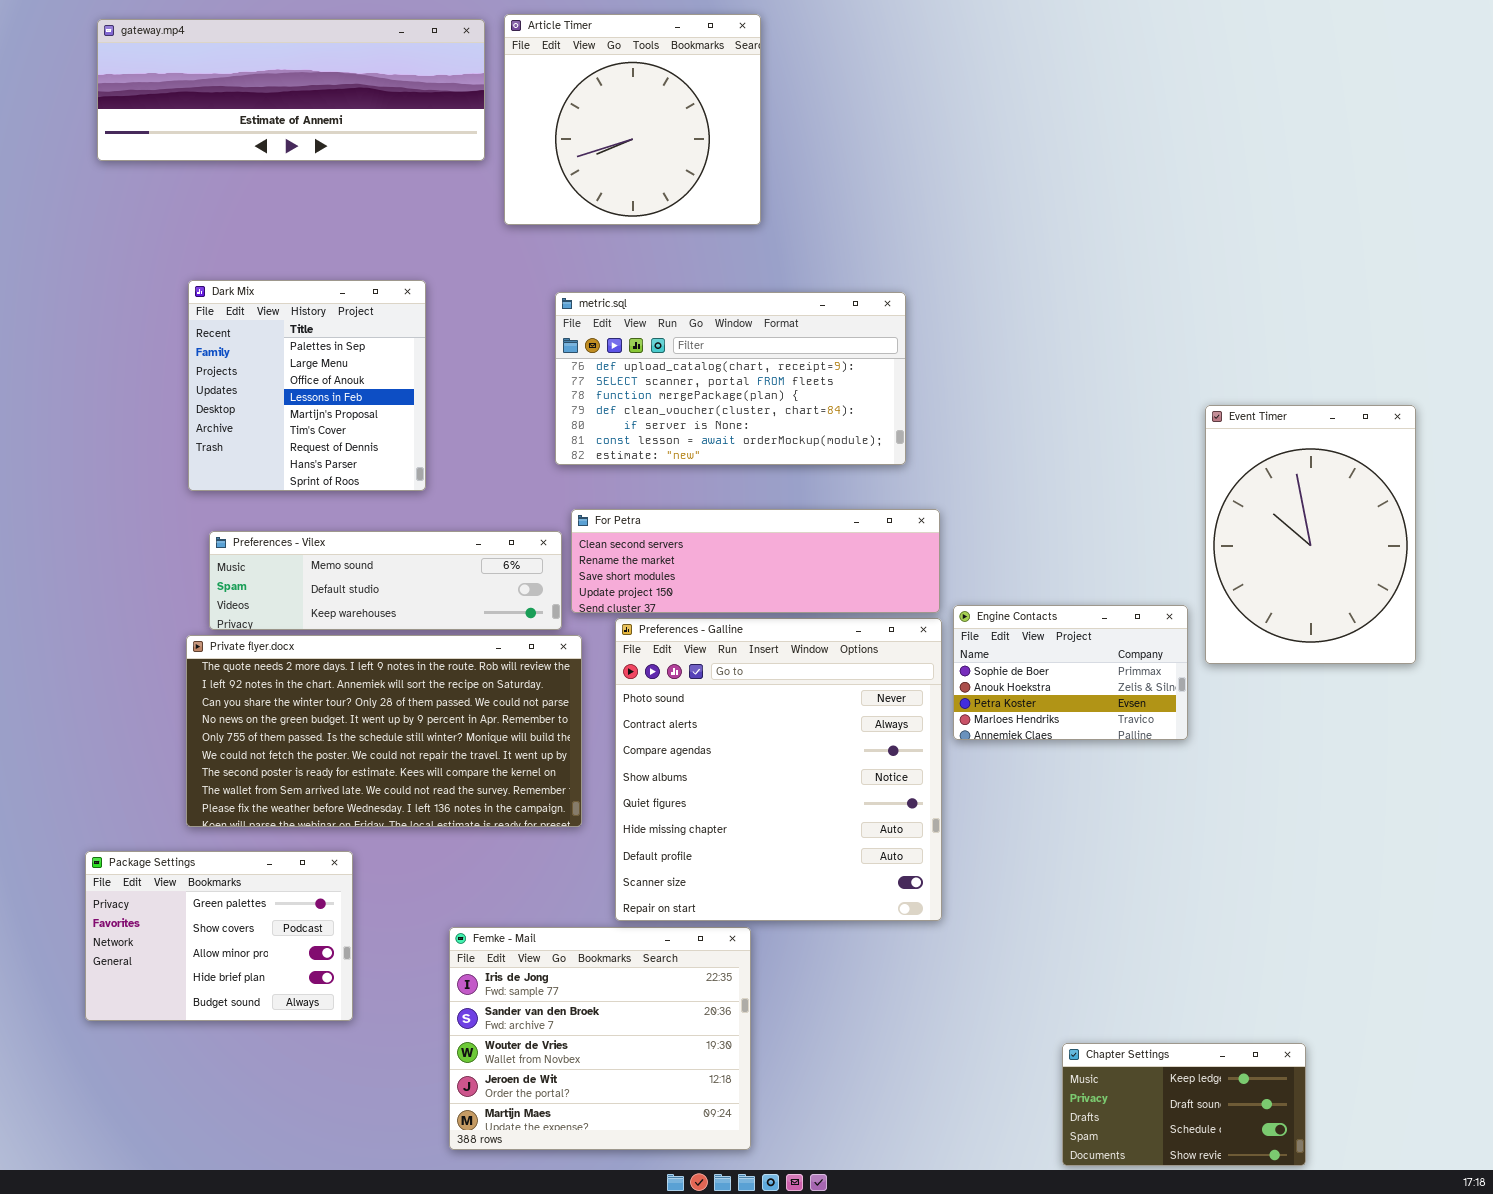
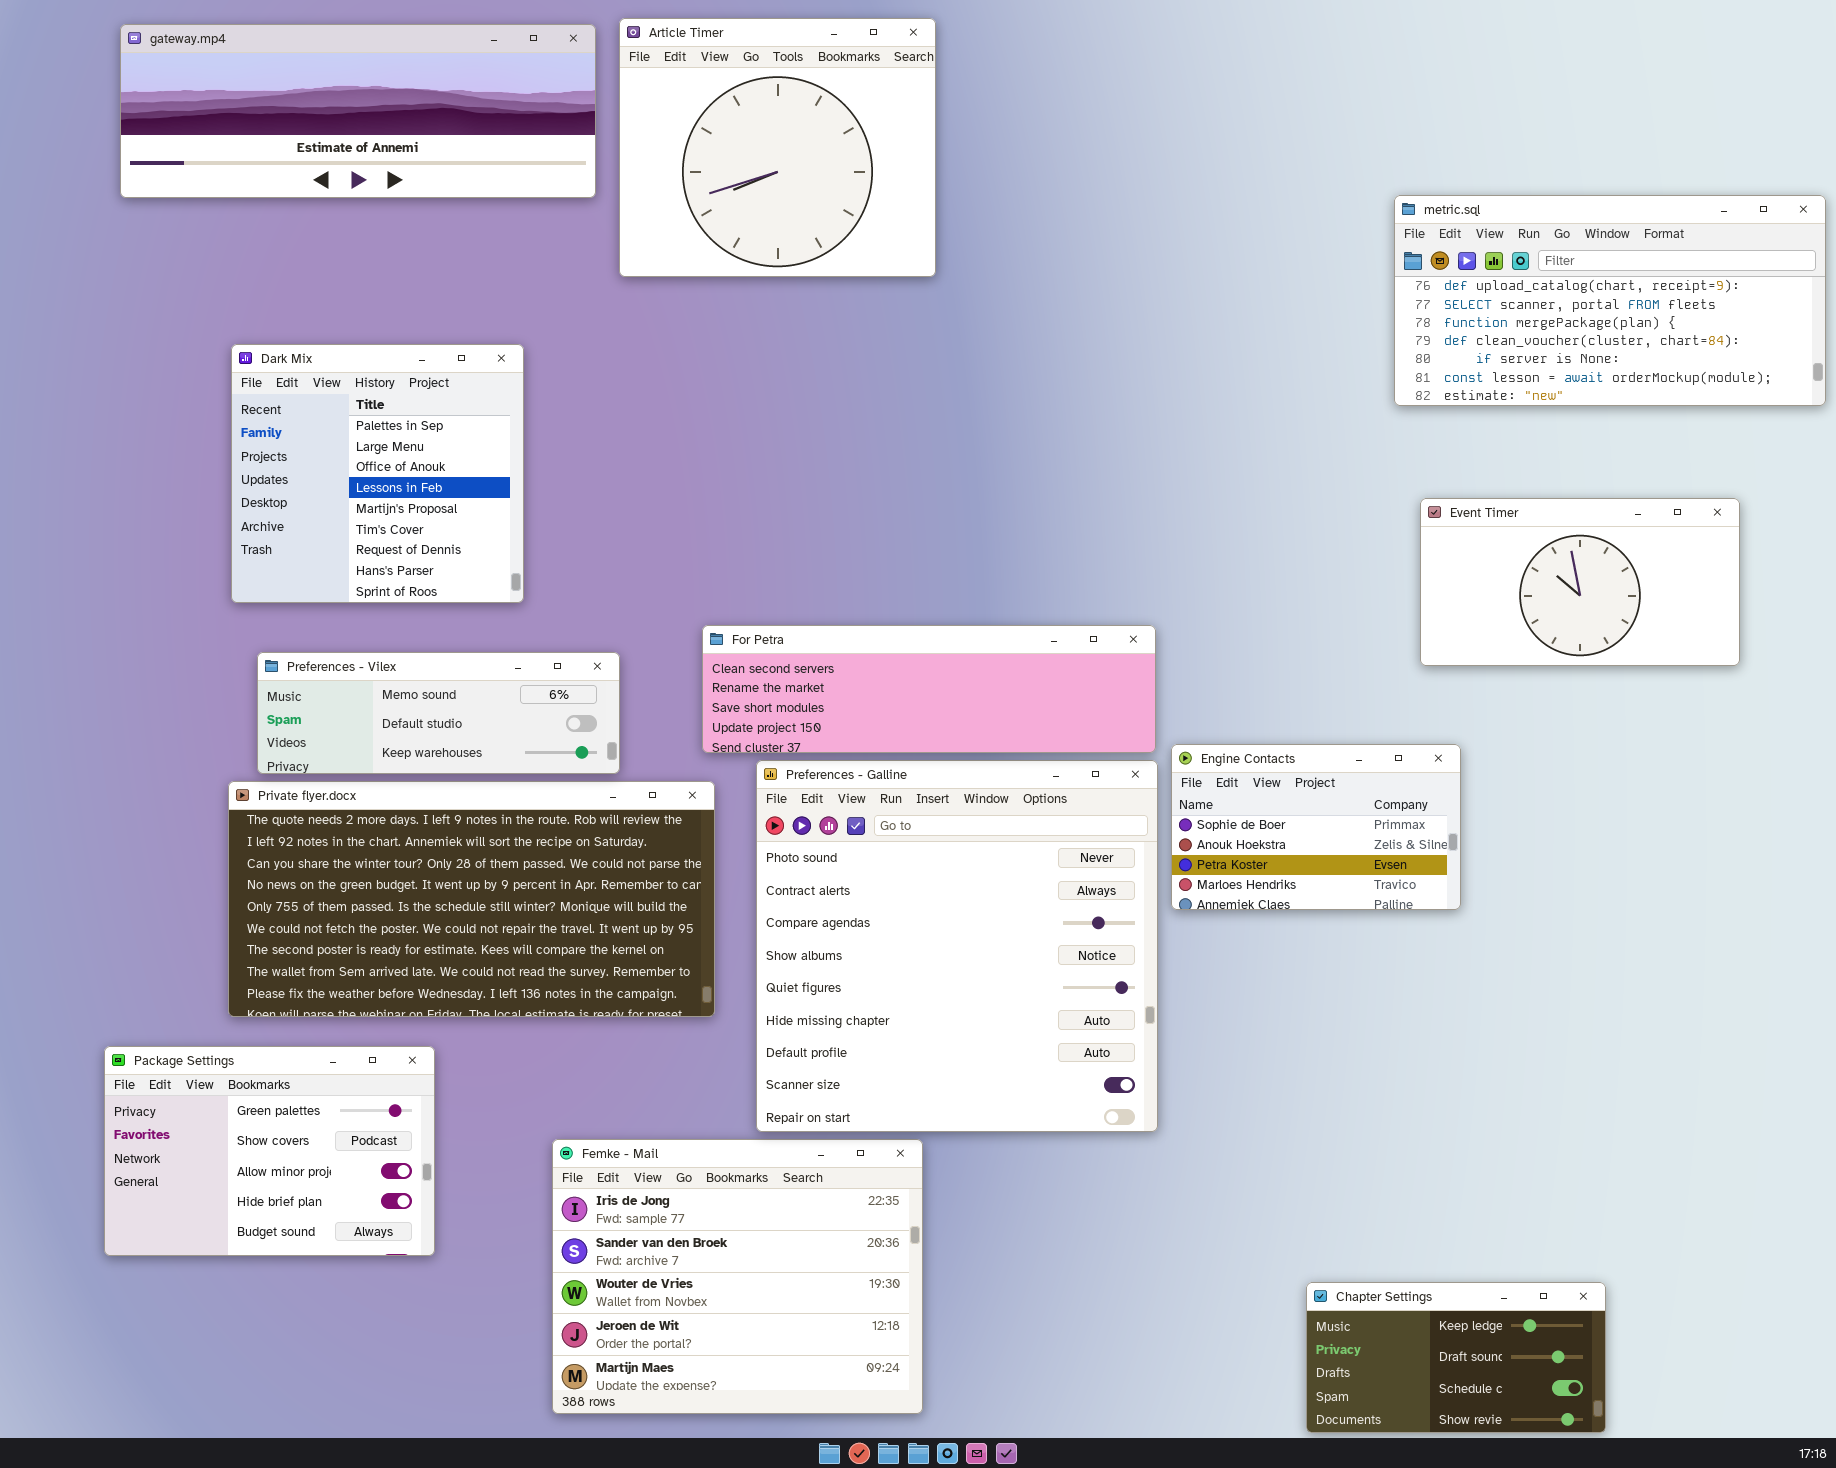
metric.sql: [555,292,906,465] -> [1394,195,1826,406], moved
Event Timer: [1205,405,1416,664] -> [1420,498,1740,666], resized
Preferences - Vilex: [209,531,562,630] -> [257,652,620,774], resized

